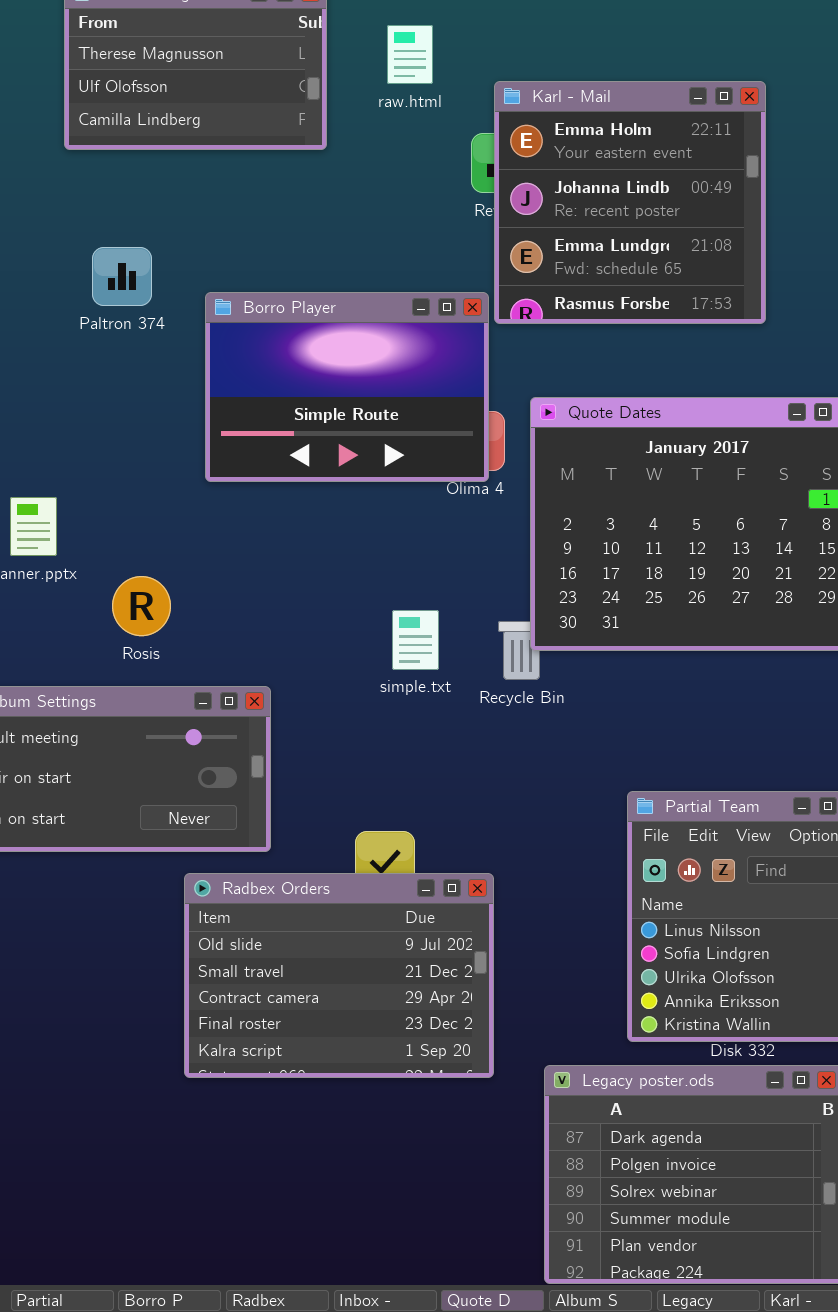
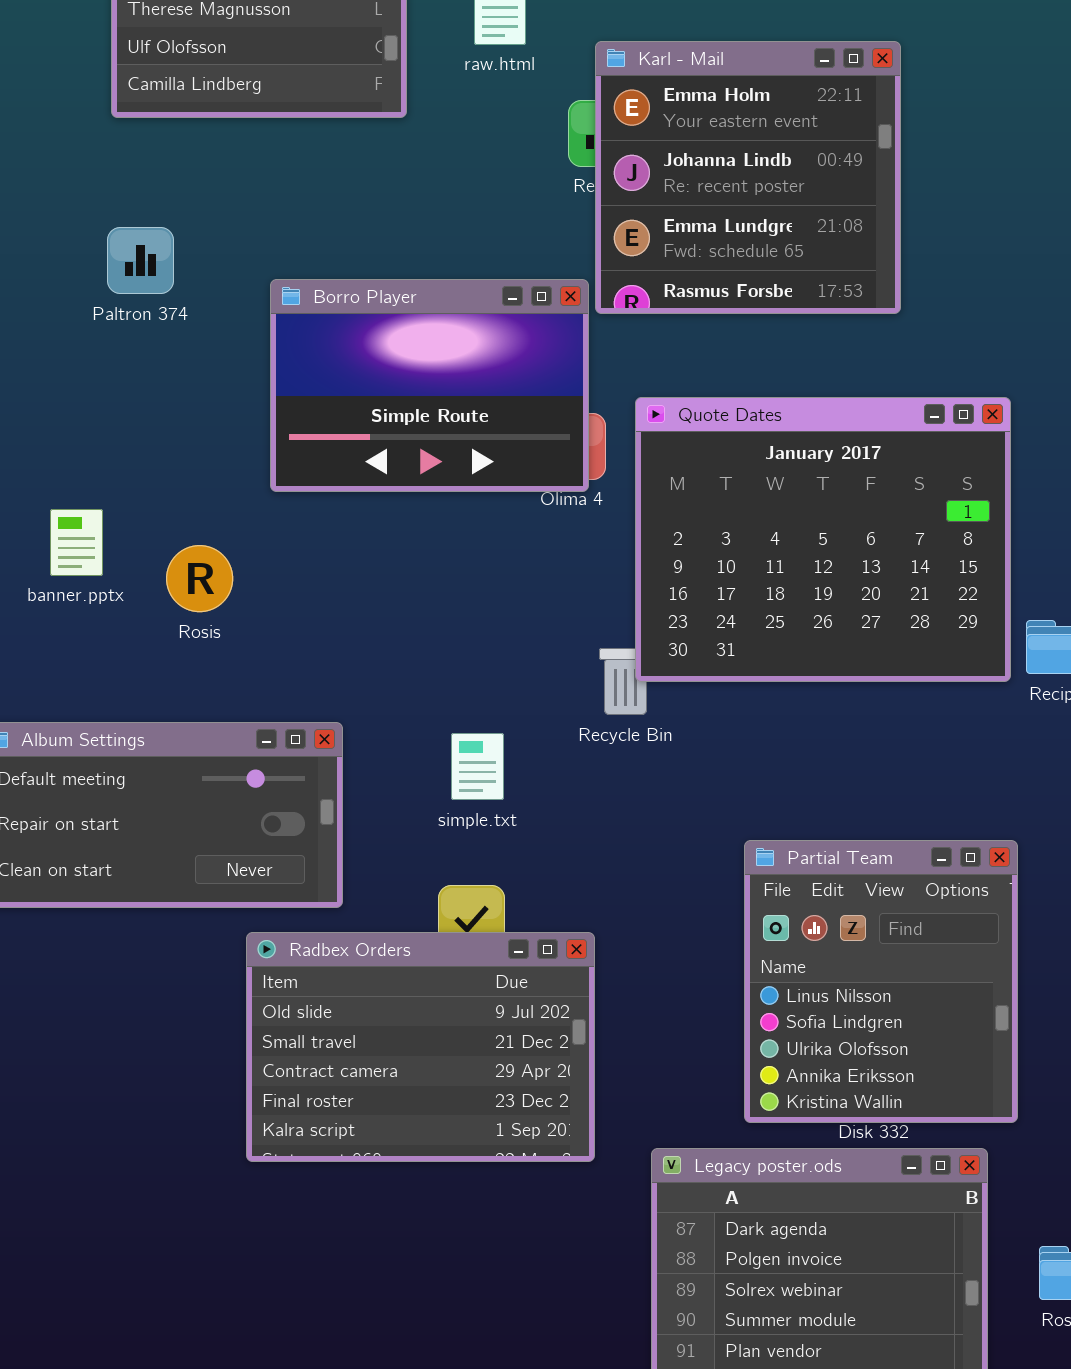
Paltron 374: [92,247,152,306] -> [107,227,174,294], moved
Rosis: [112,576,171,636] -> [166,545,233,612], moved
simple.txt: [392,610,439,670] -> [451,733,504,800], moved

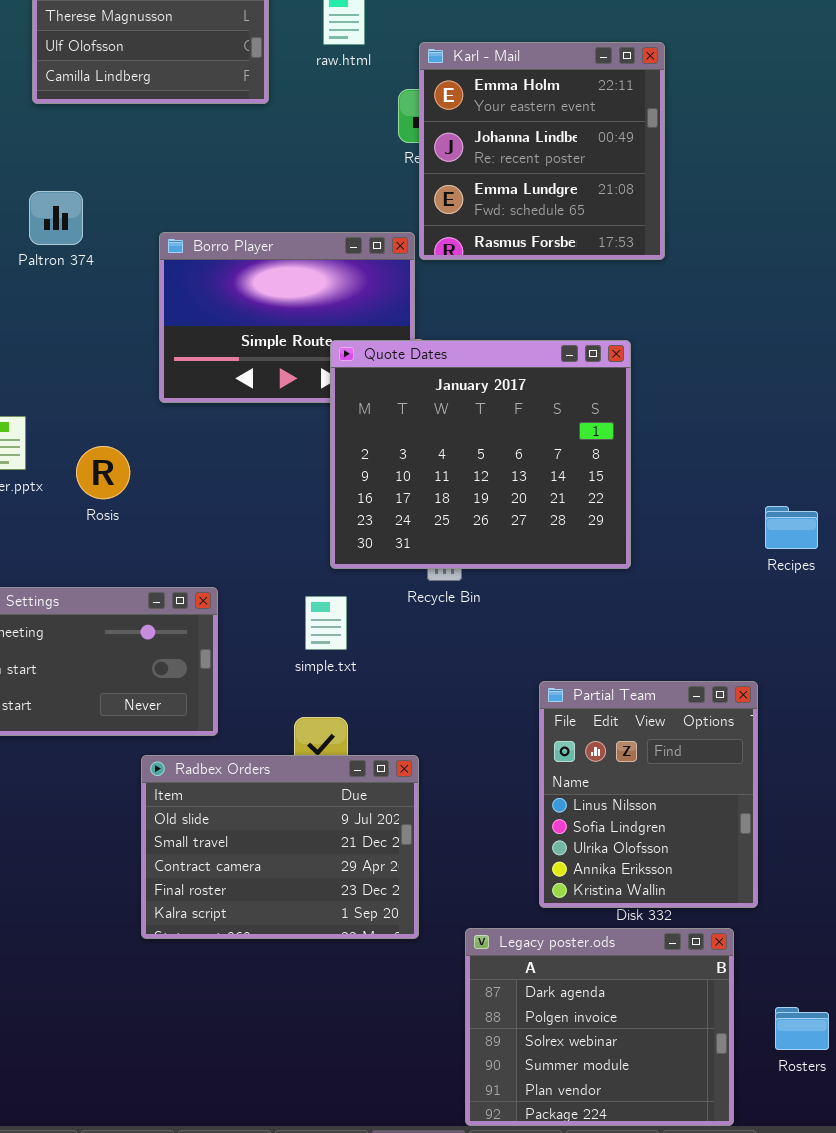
Quote Dates: [635,397,1011,682] -> [330,340,631,569], moved

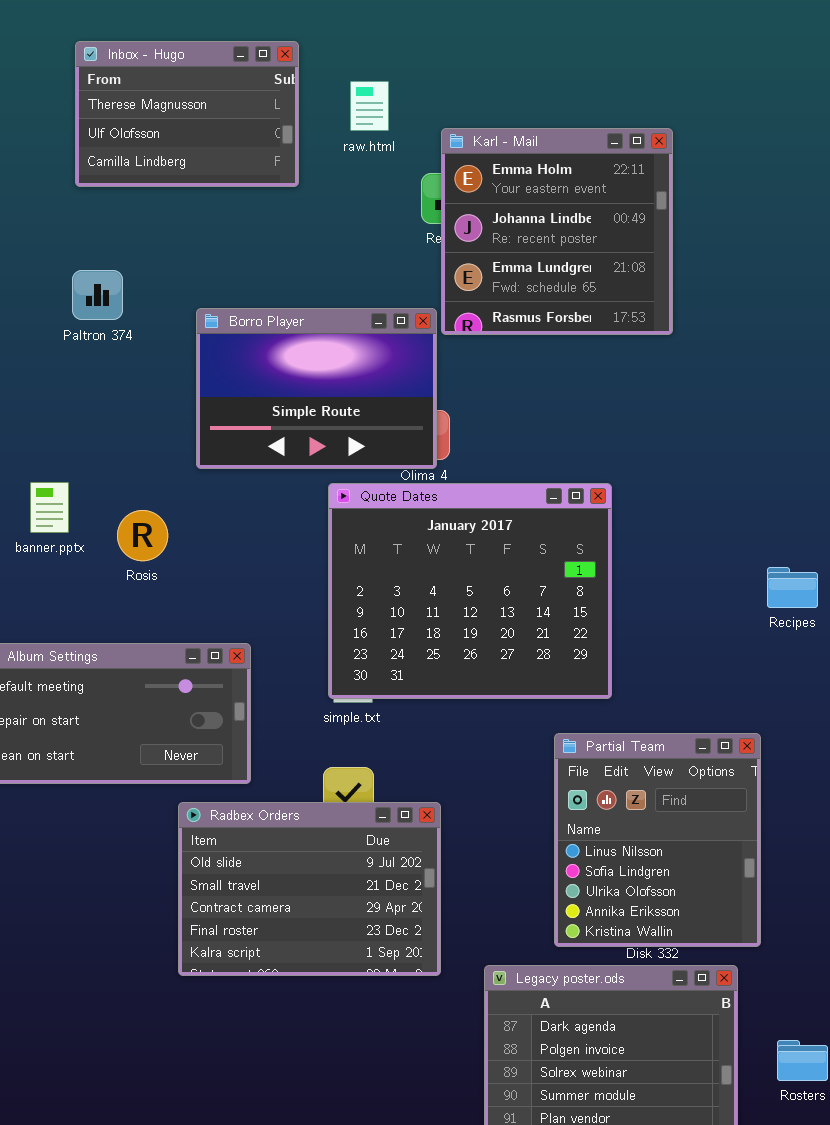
Quote Dates: [330,340,631,569] -> [328,483,612,699], moved

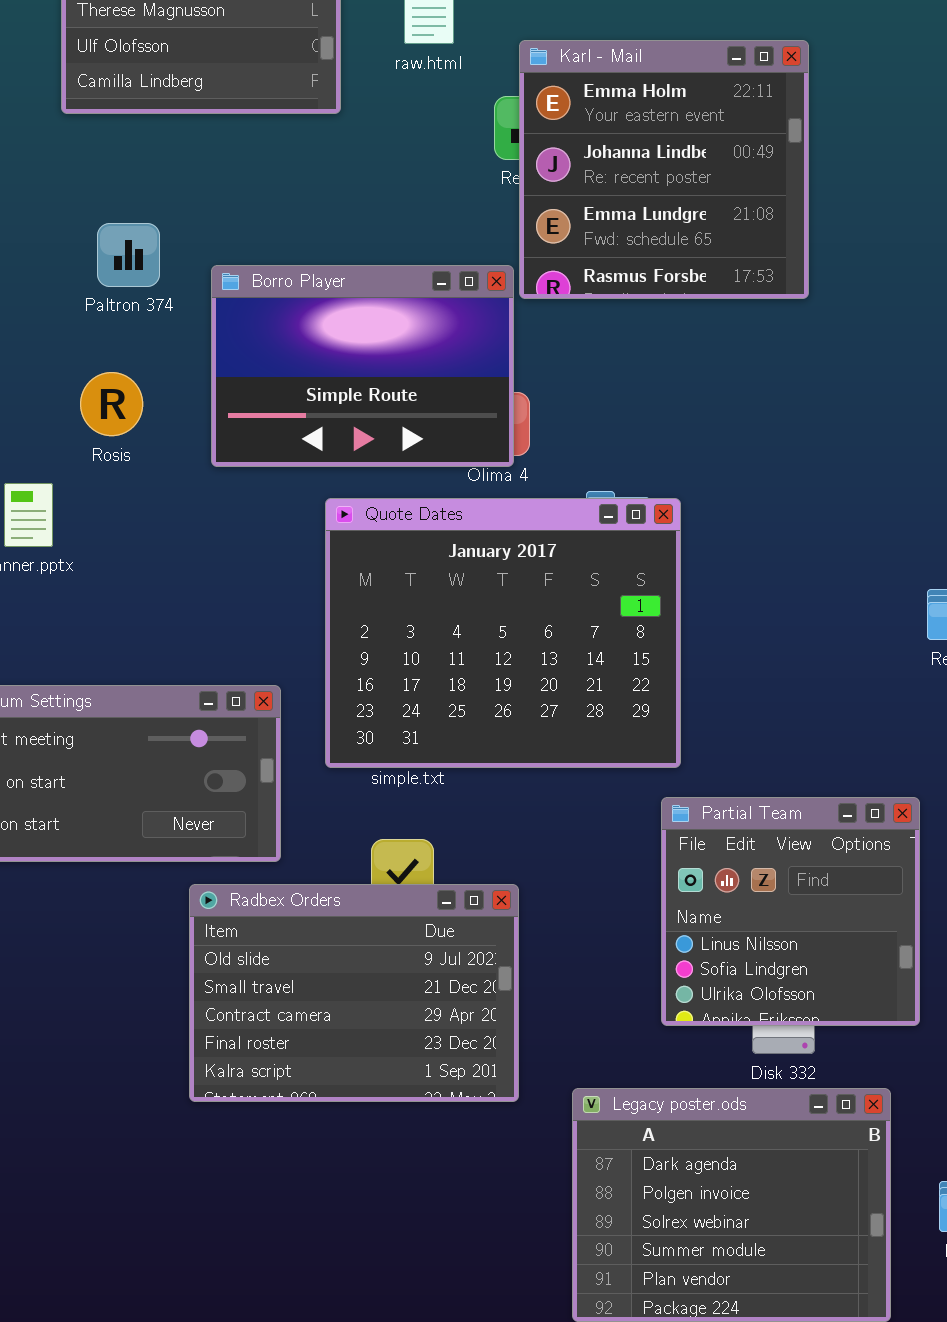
Paltron 374: [72,270,123,320] -> [97,223,160,287], moved
Quote Dates: [328,483,612,699] -> [325,498,681,768], moved
Rosis: [117,510,168,561] -> [80,372,143,436], moved
Partial Team: [554,733,761,947] -> [661,797,920,1026], resized

